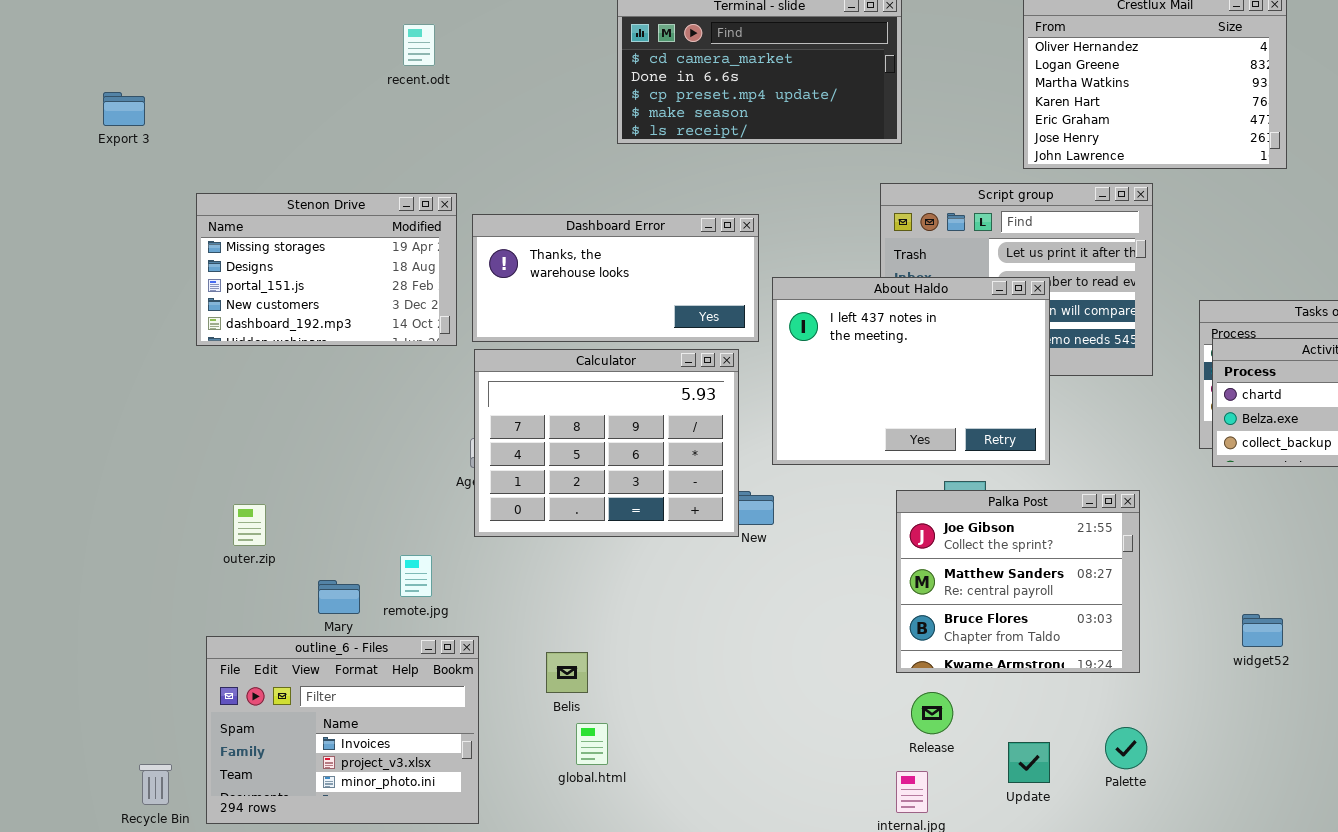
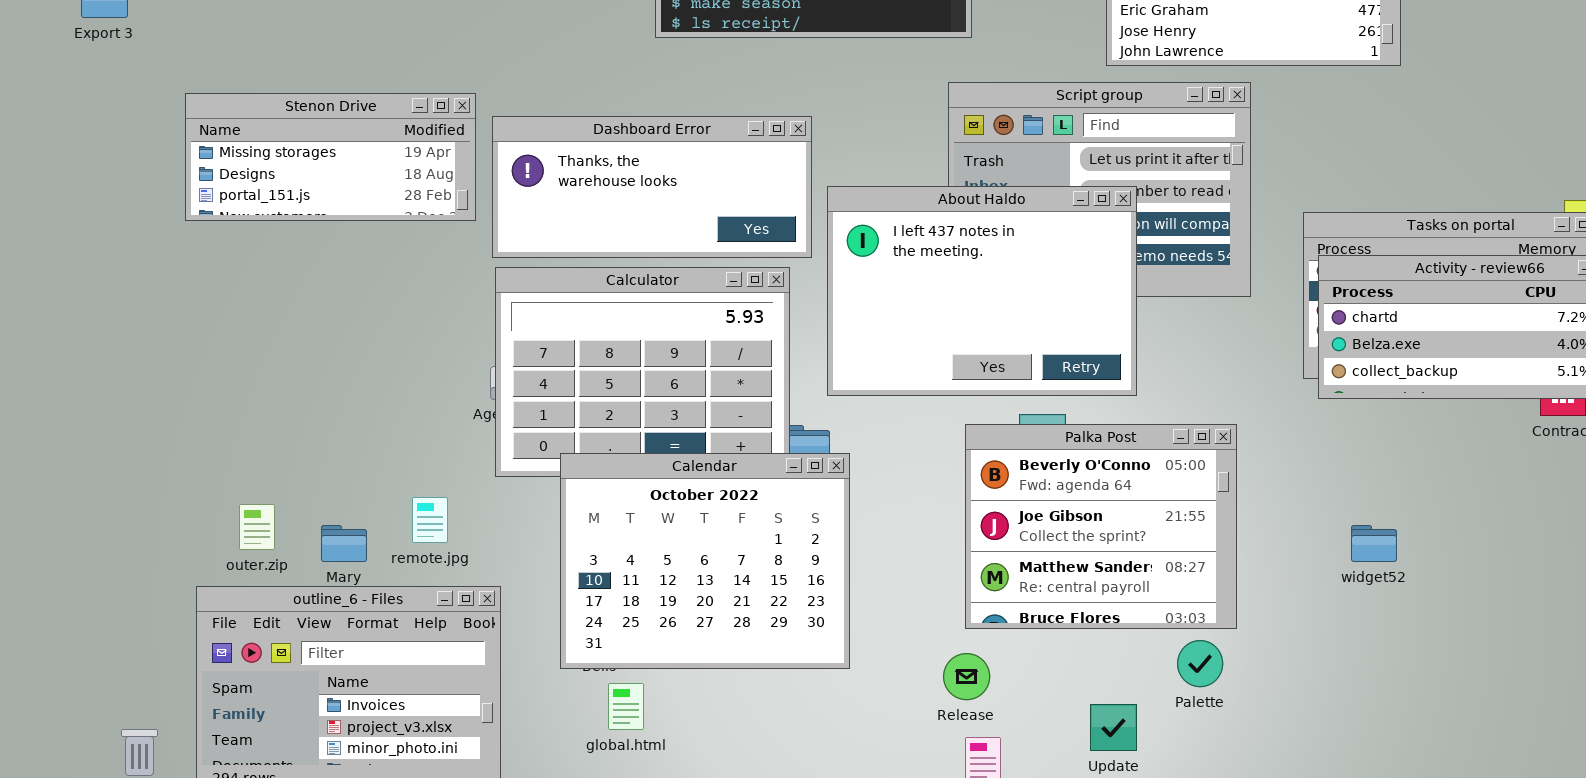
Stenon Drive: [196,193,457,346] -> [185,93,476,221], resized
Palka Post: [896,490,1140,673] -> [965,424,1237,629], scrolled up 1 row
outer.zip: [233,504,266,546] -> [239,504,275,550], moved
Calendar: none -> [560,453,850,669], opened
widget52: [1242,614,1283,647] -> [1351,525,1397,562], moved
Release: [911,692,953,734] -> [943,653,990,700], moved
Palette: [1105,727,1147,769] -> [1177,640,1223,687], moved

